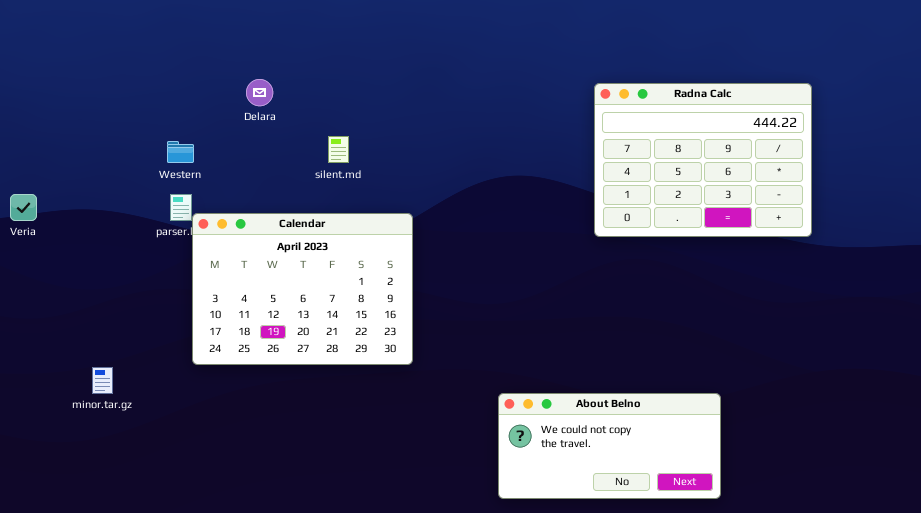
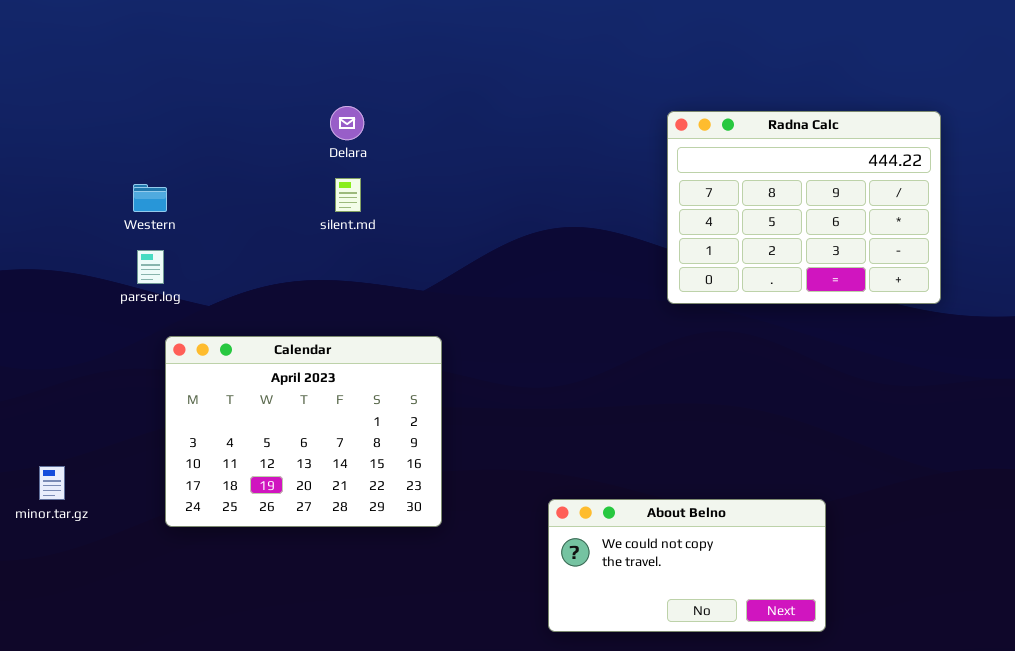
Delara: [246,79,273,106] -> [330,106,364,140], moved
Calendar: [192,213,413,365] -> [165,336,442,527], moved

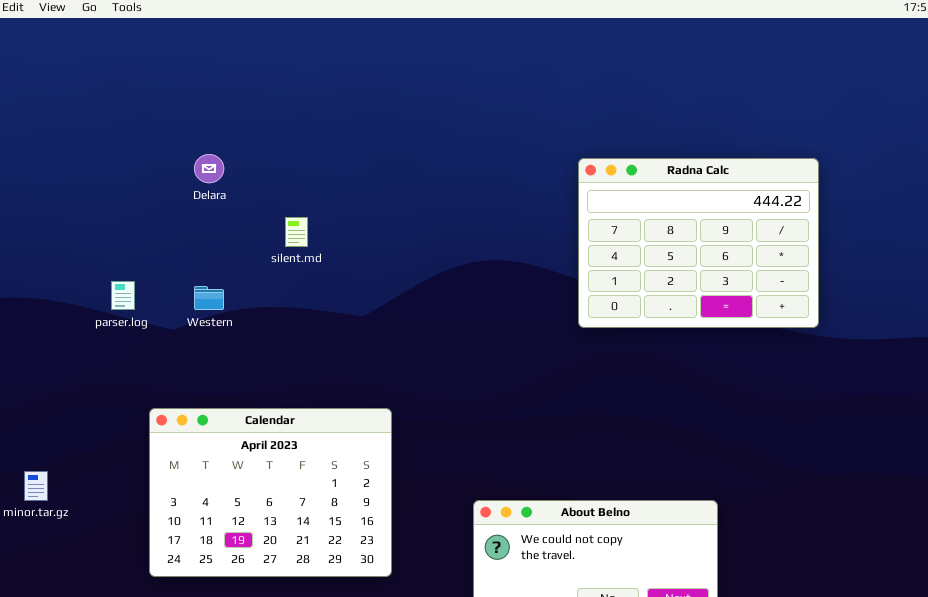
Delara: [330,106,364,140] -> [194,154,224,183], moved
Western: [133,184,167,212] -> [194,286,224,310], moved
Calendar: [165,336,442,527] -> [149,408,392,577], moved

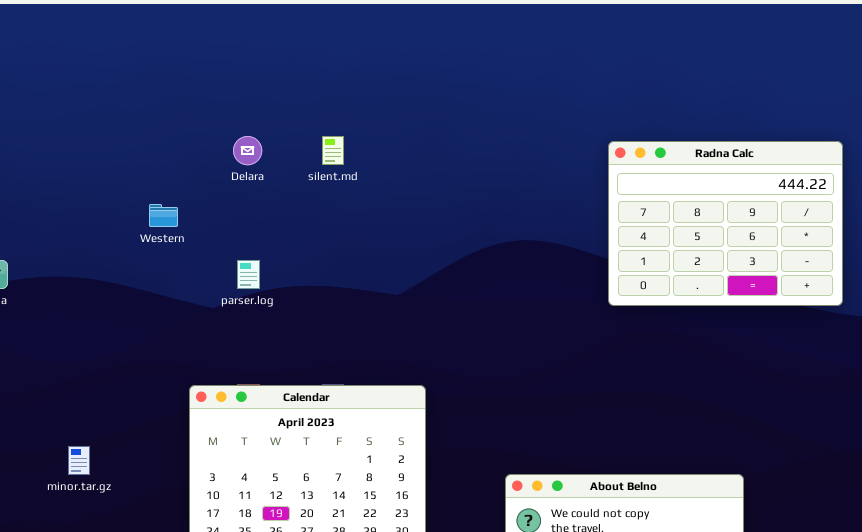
silent.md: [285,217,308,247] -> [322,136,344,165], moved
parser.log: [111,281,135,310] -> [237,260,260,289], moved
Western: [194,286,224,310] -> [149,204,178,227], moved

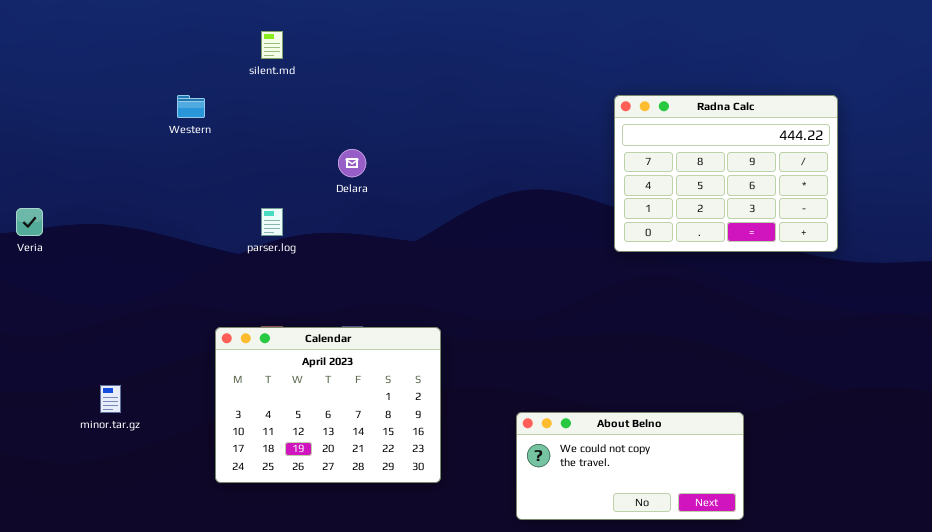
Delara: [233,136,262,165] -> [338,149,366,177], moved
silent.md: [322,136,344,165] -> [261,31,283,59], moved
Western: [149,204,178,227] -> [177,95,205,118], moved

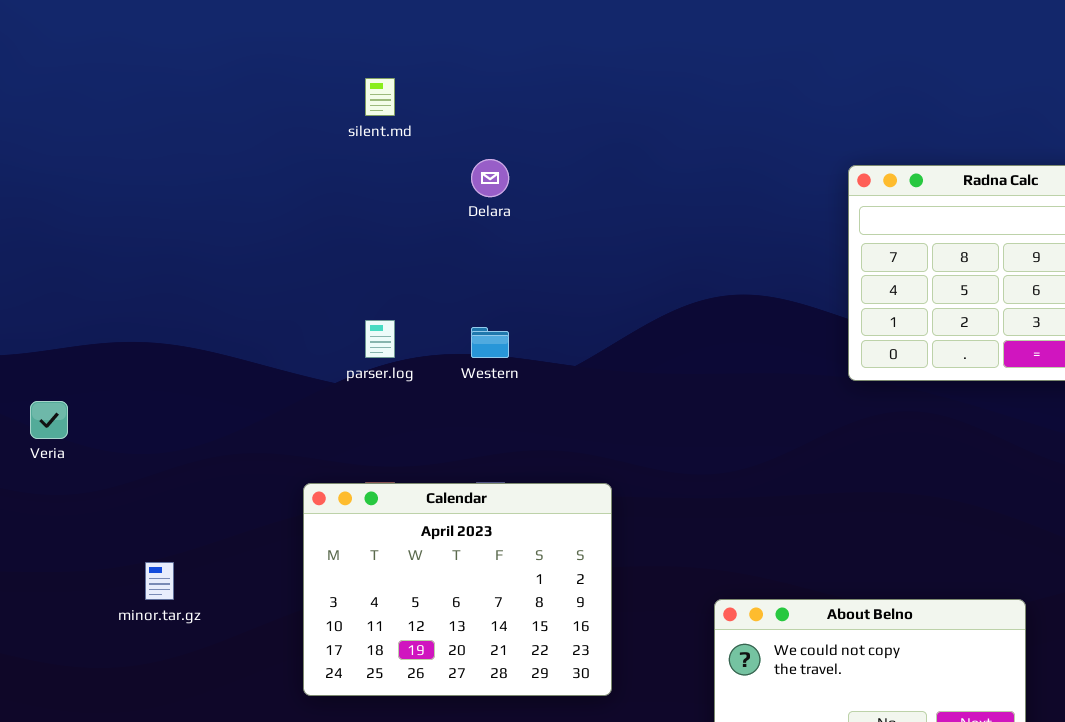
Western: [177,95,205,118] -> [471,327,509,358], moved
Delara: [338,149,366,177] -> [471,159,509,197], moved
Veria: [16,208,43,236] -> [30,401,68,439], moved

